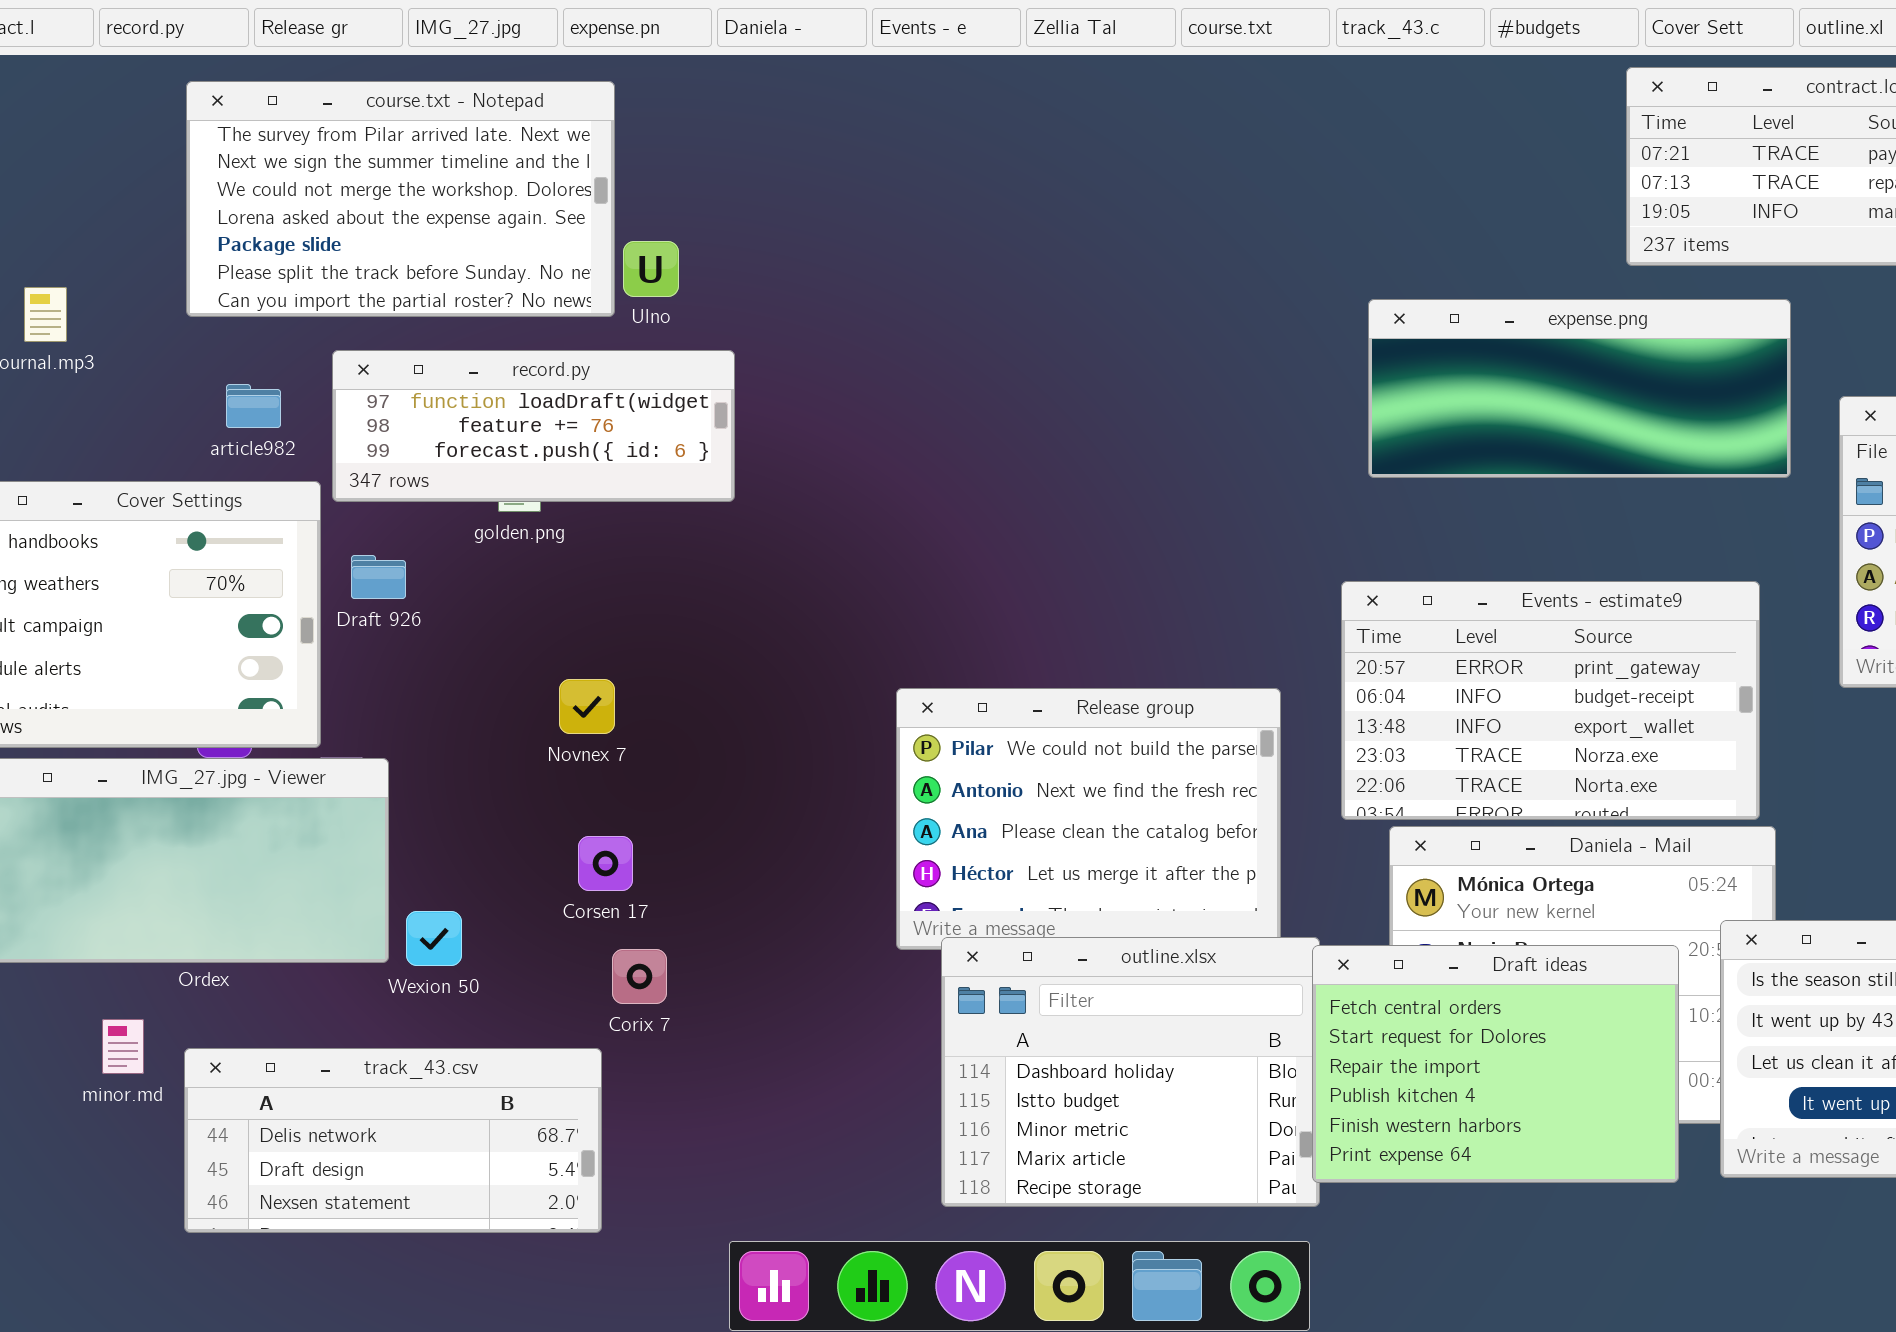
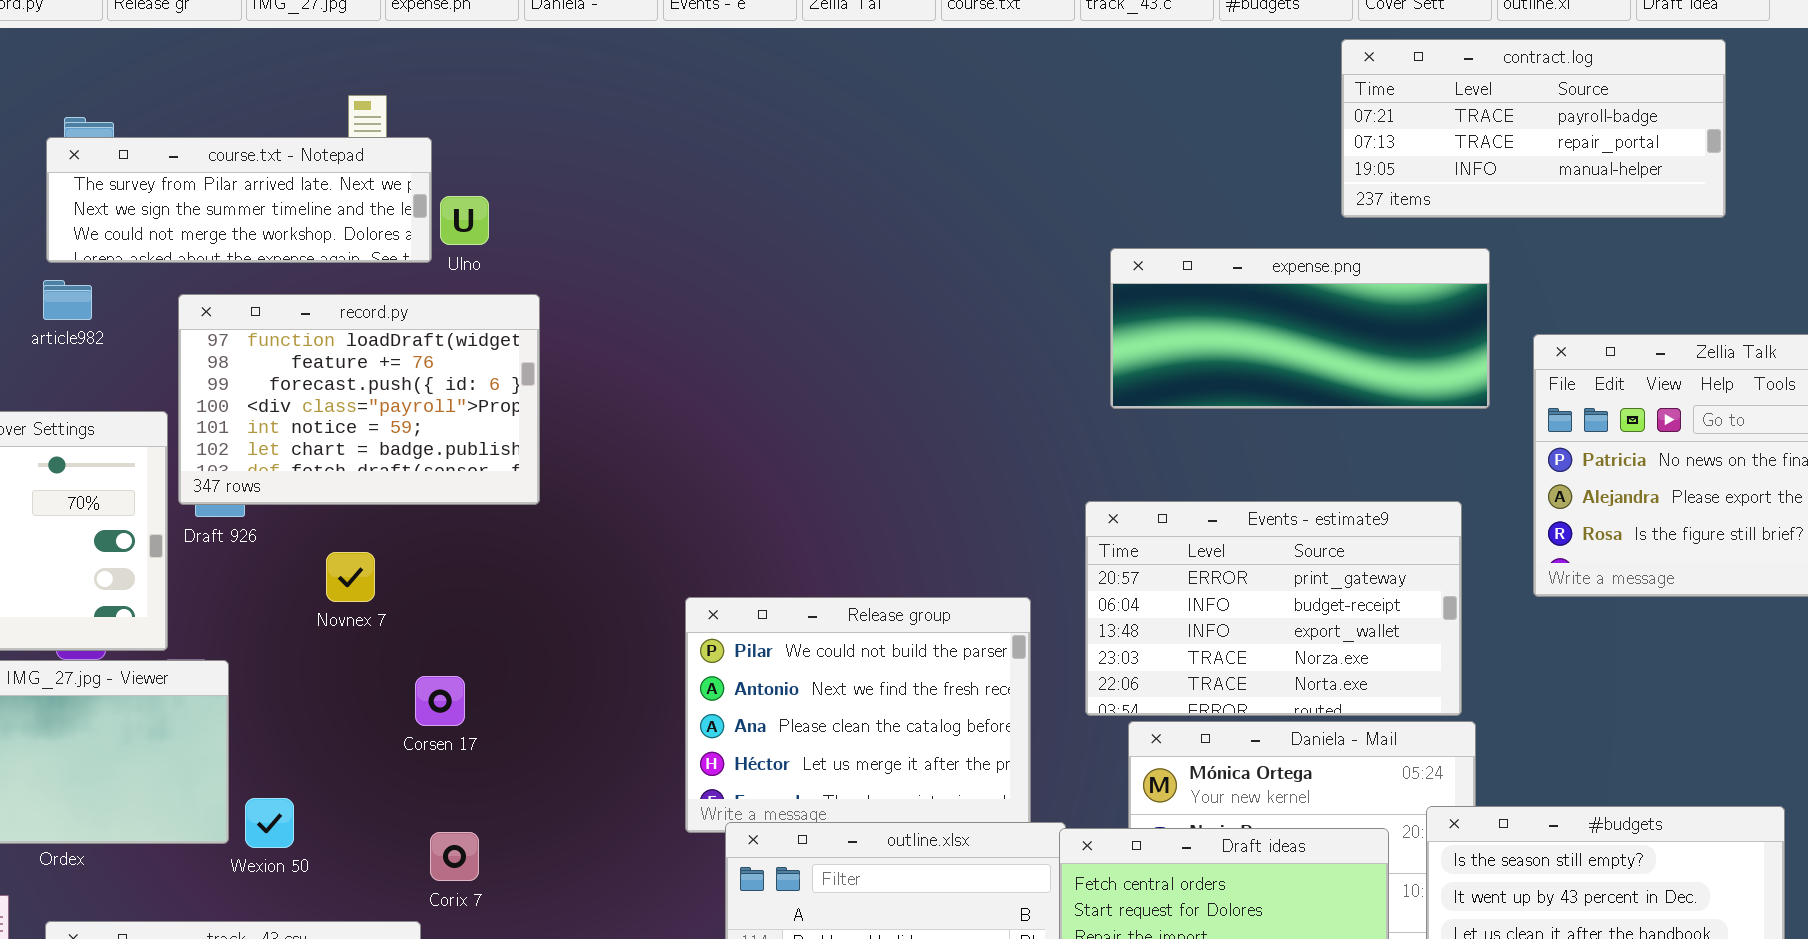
course.txt - Notepad: [186,81,615,317] -> [46,137,432,263], resized
record.py: [332,350,735,502] -> [178,294,540,505], resized
article982: [226,384,281,428] -> [43,280,92,320], moved
Novnex 7: [559,679,615,734] -> [326,552,375,602], moved
Corsen 17: [578,836,633,891] -> [415,676,465,726], moved

